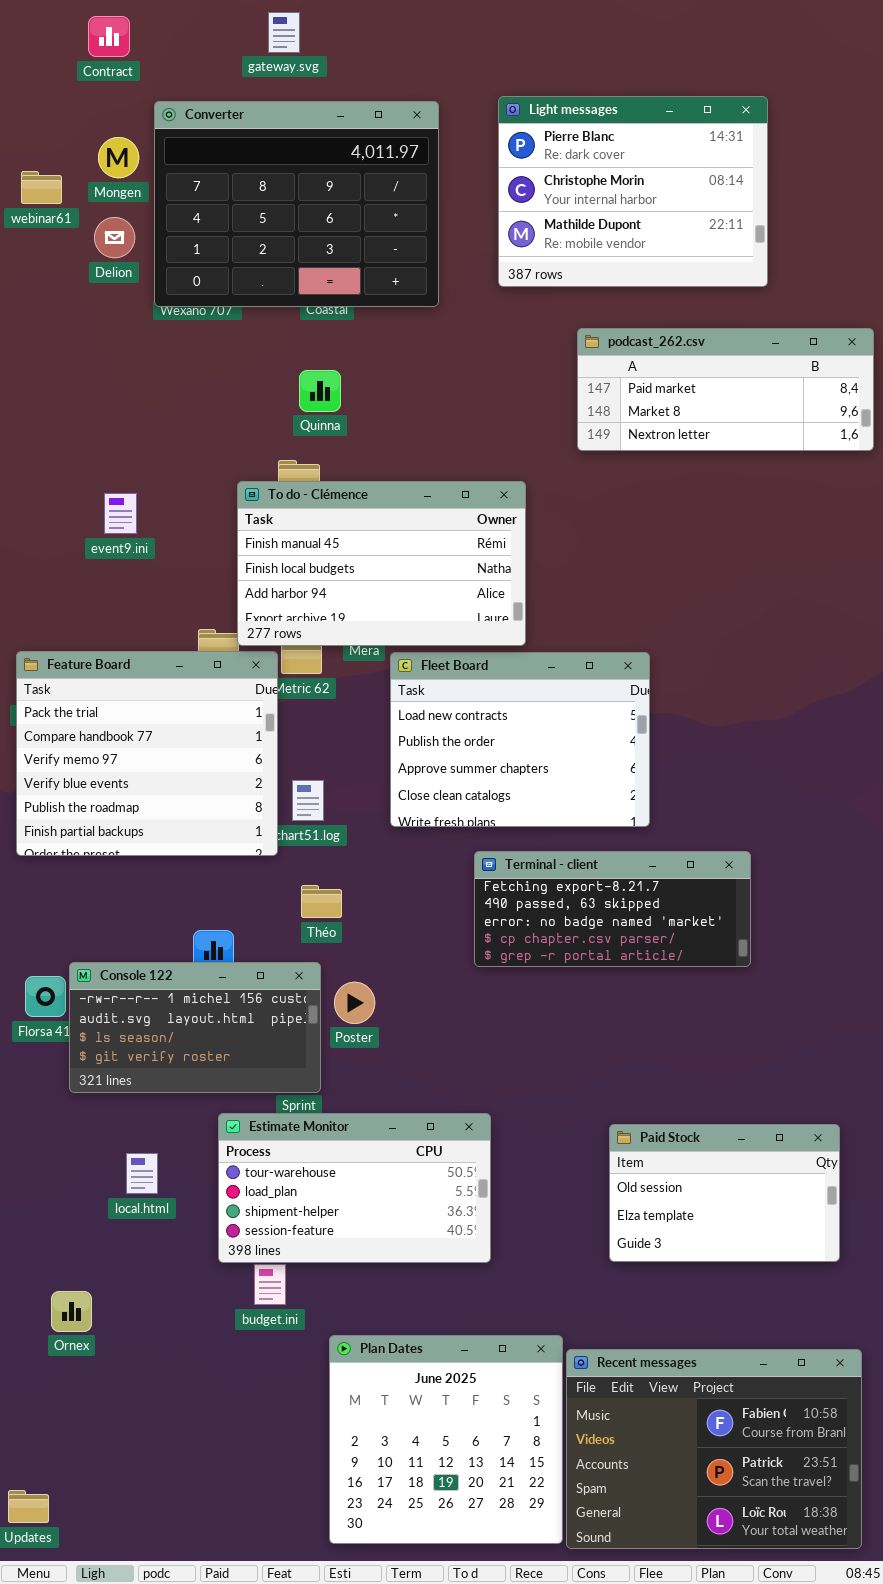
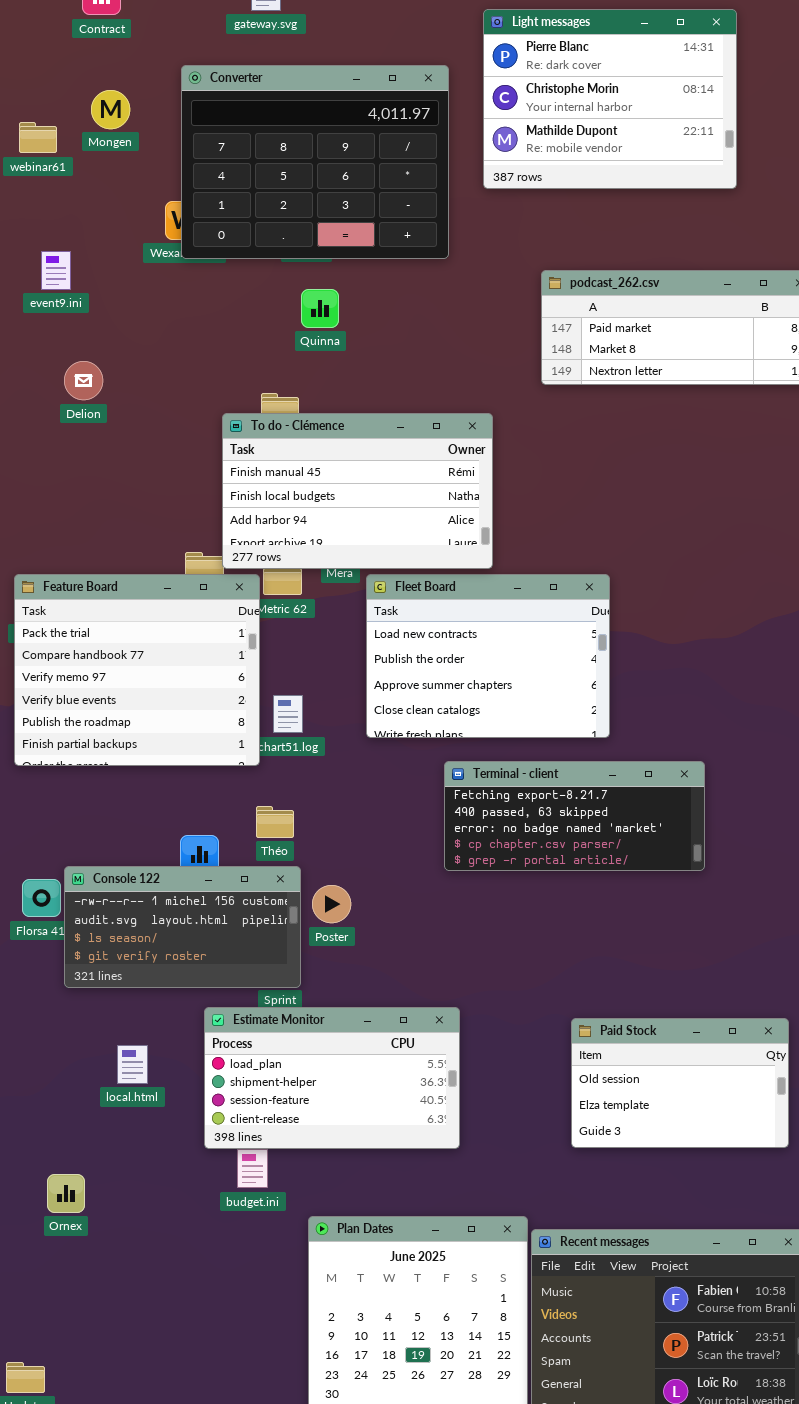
Light messages: [498,96,768,287] -> [483,9,737,189], moved
Converter: [154,101,439,307] -> [181,65,449,259], moved
Delion: [94,217,135,258] -> [64,361,103,400], moved
Quinna: [299,370,341,412] -> [301,289,339,328], moved
event9.ini: [104,493,137,534] -> [41,251,71,290], moved
Théo: [301,885,342,918] -> [256,806,294,838], moved
Estimate Monitor: [218,1113,491,1263] -> [204,1007,460,1149], scrolled down 1 row

